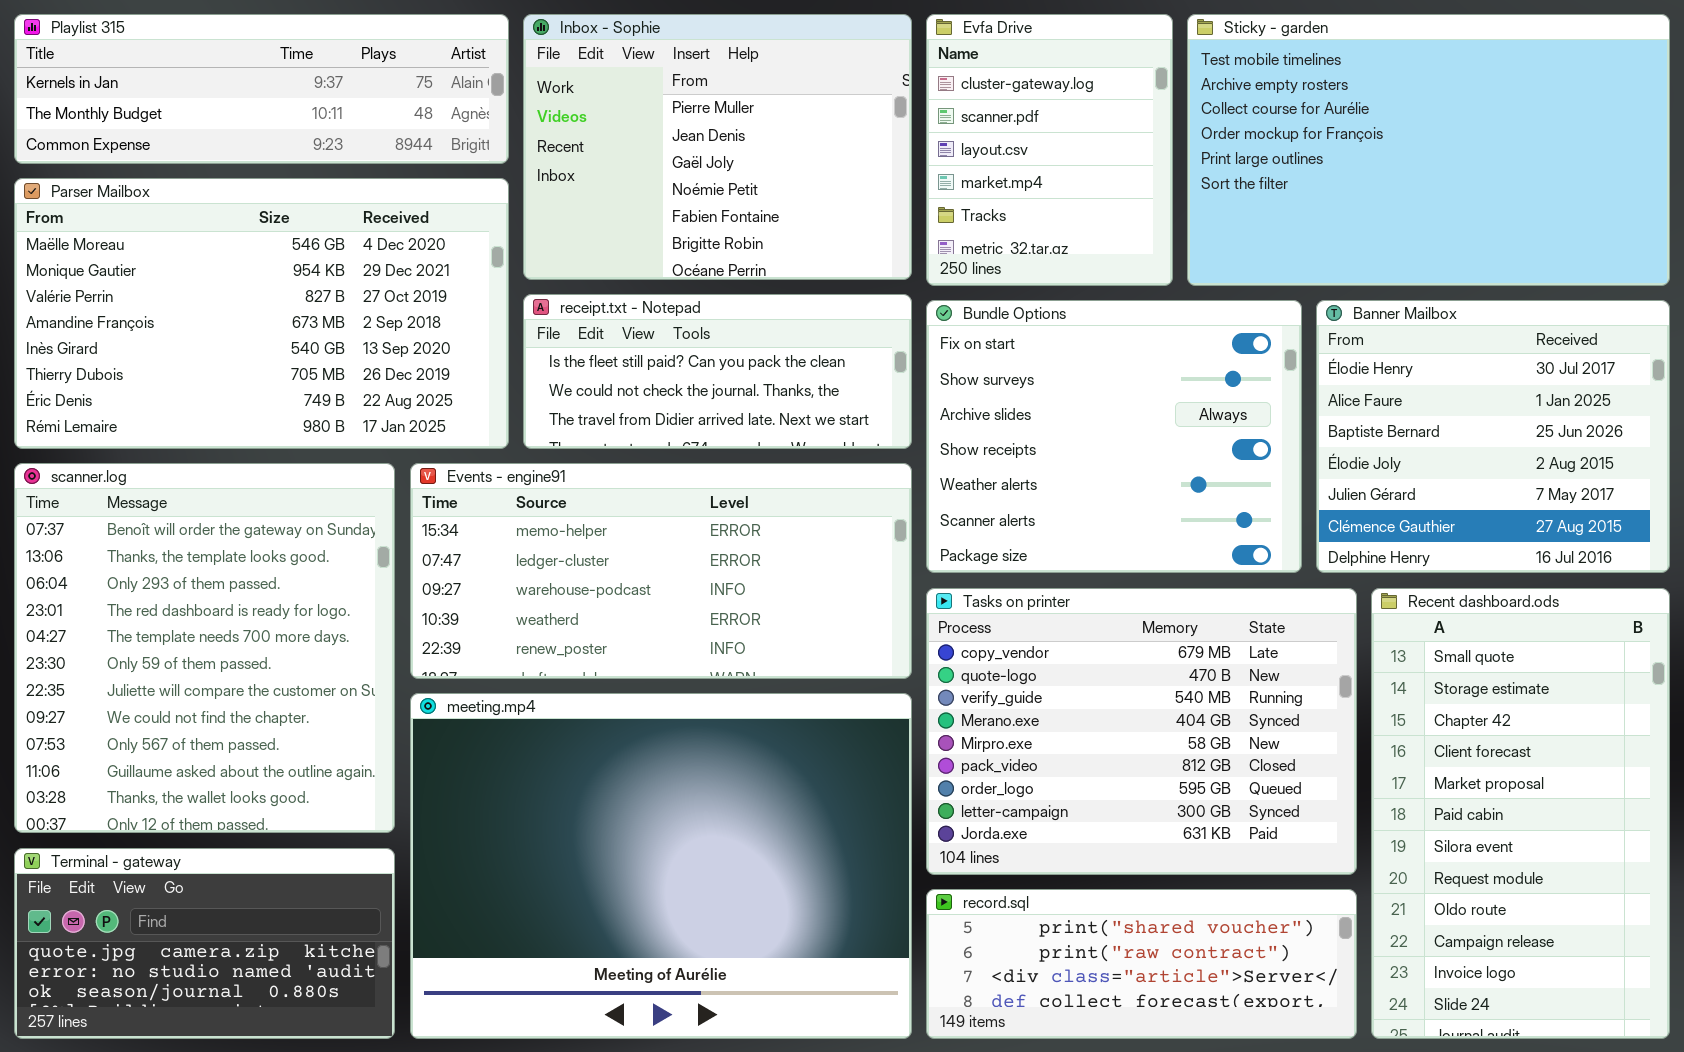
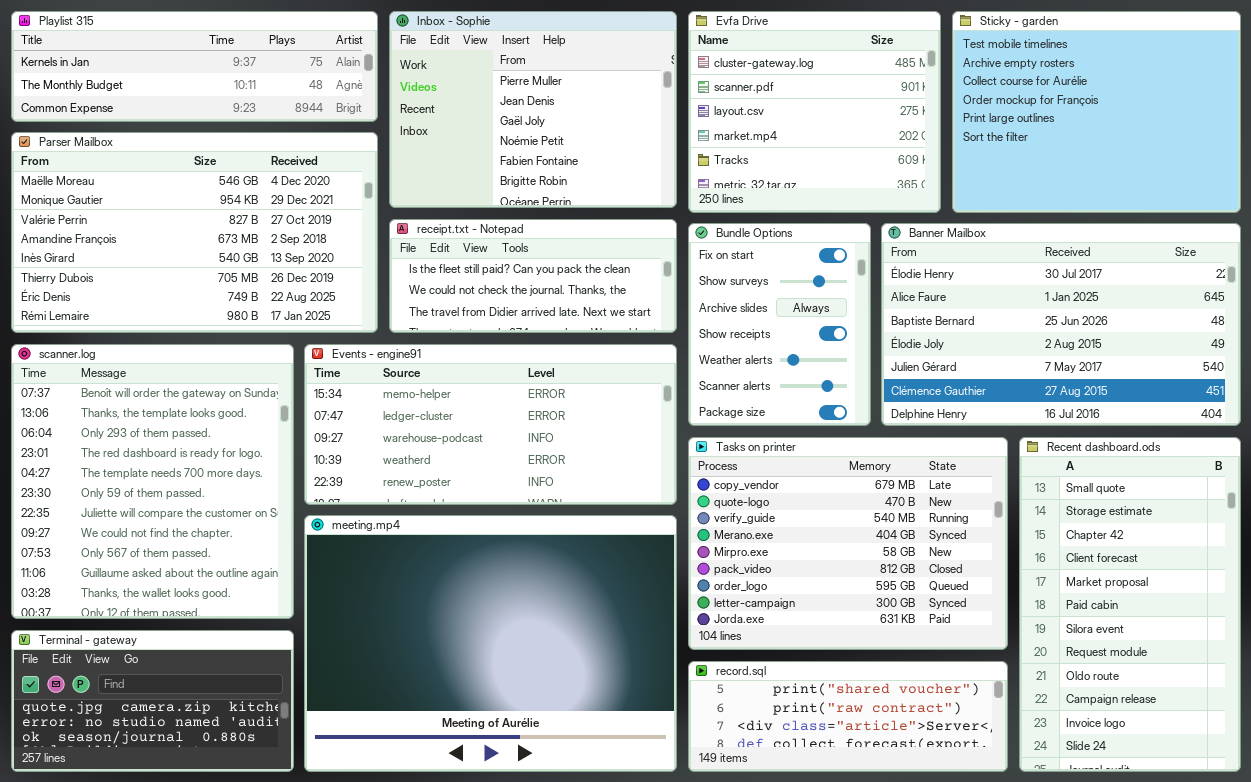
Evfa Drive: [926,14,1173,286] -> [688,11,941,213], resized
Sticky - garden: [1187,14,1670,286] -> [952,11,1241,213], resized
Bundle Options: [926,300,1302,573] -> [688,223,871,426], resized
Banner Mailbox: [1316,300,1670,573] -> [881,223,1241,426], resized

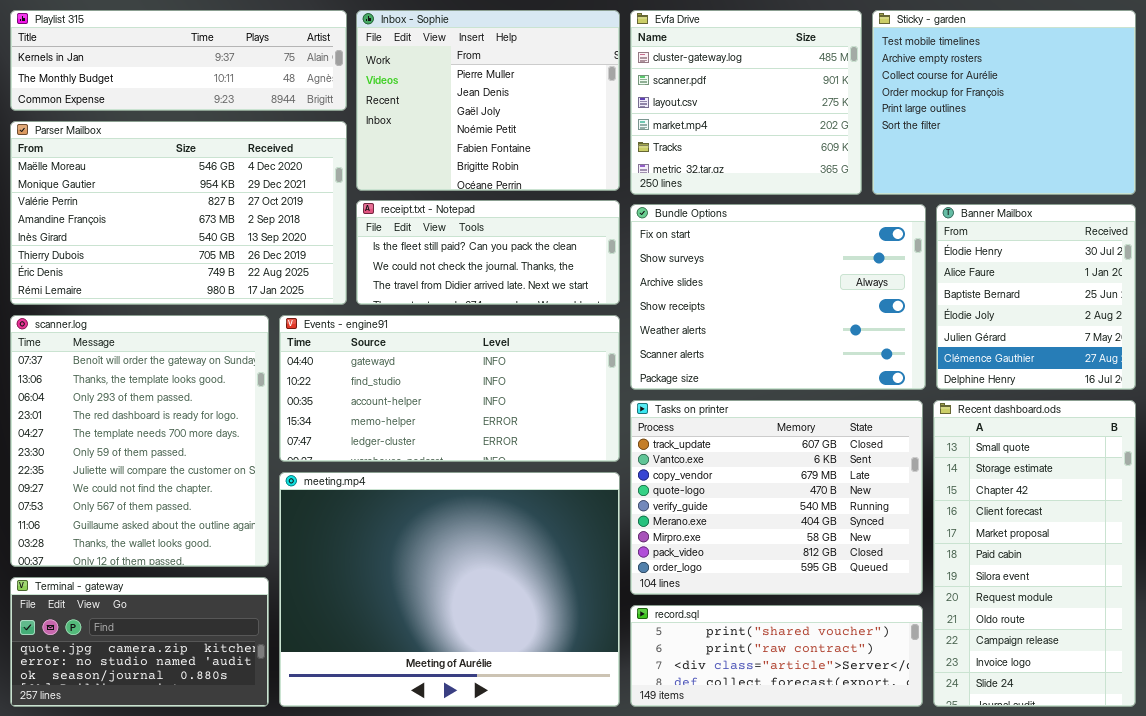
Bundle Options: [688,223,871,426] -> [630,204,926,390], resized
Banner Mailbox: [881,223,1241,426] -> [936,204,1136,390], resized
Events - engine91: [304,344,677,505] -> [279,315,620,462], scrolled up 3 rows
Tasks on printer: [688,437,1008,650] -> [630,400,923,595], scrolled up 2 rows

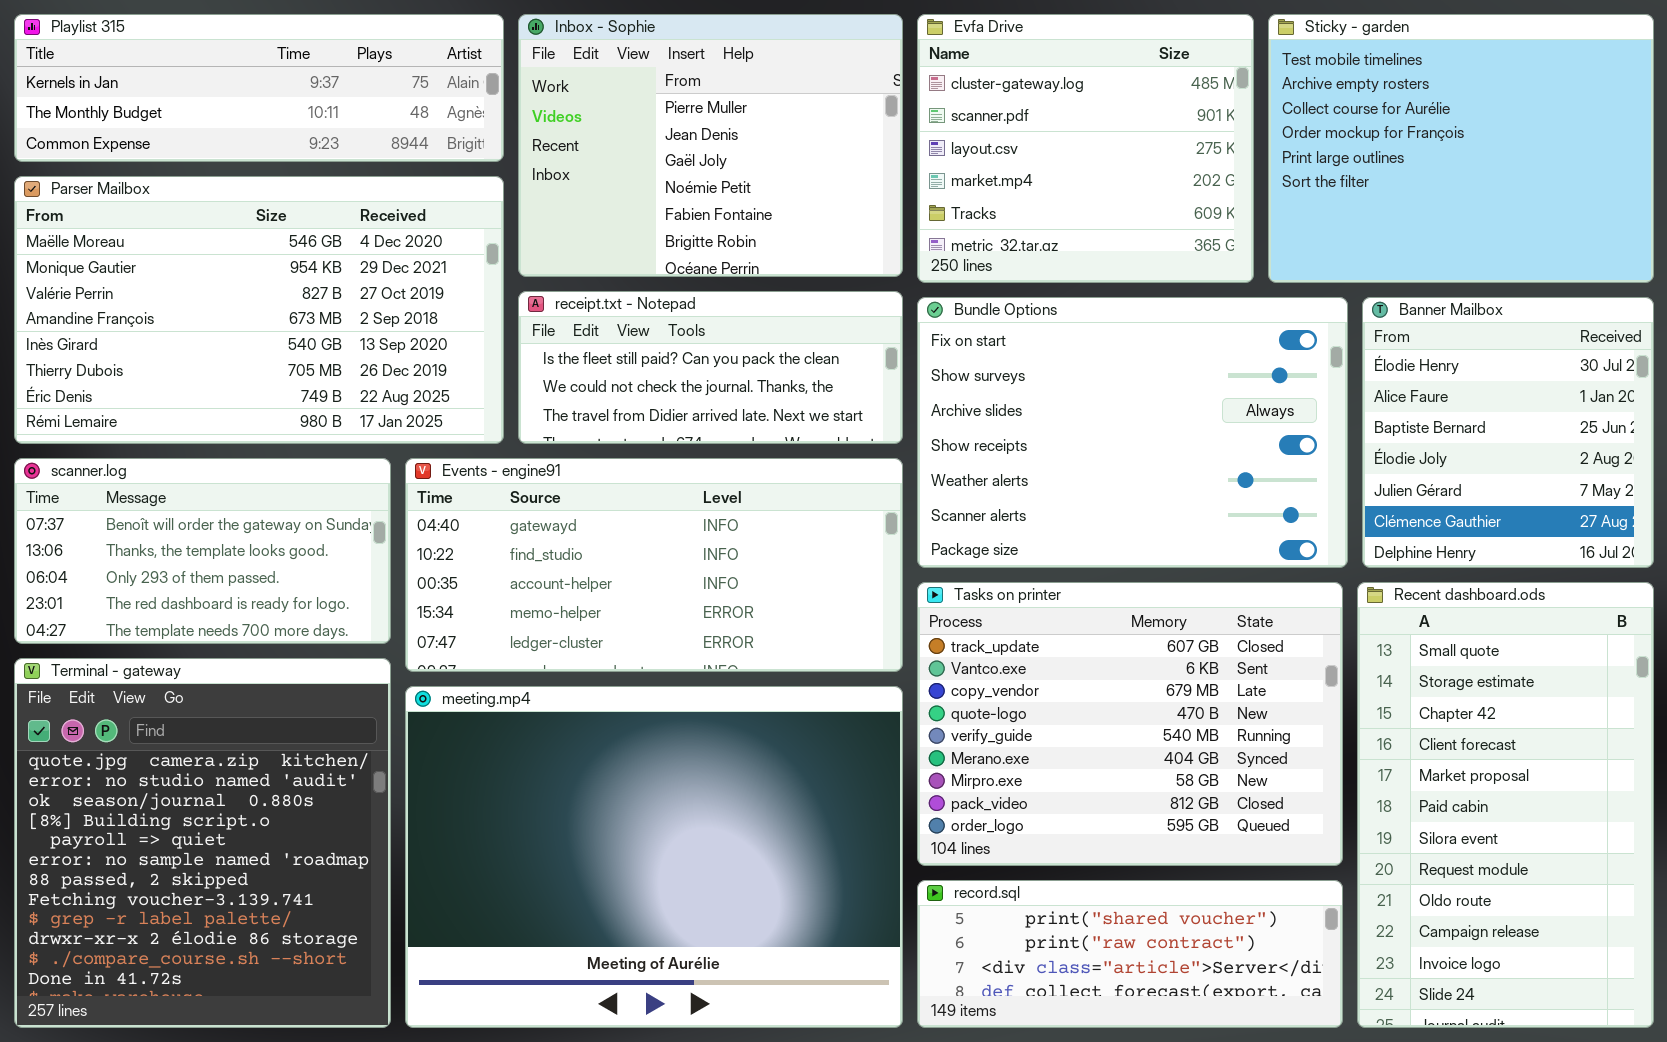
scanner.log: [10,315,269,567] -> [14,458,391,644], resized
Terminal - gateway: [10,577,269,707] -> [14,658,391,1028], resized

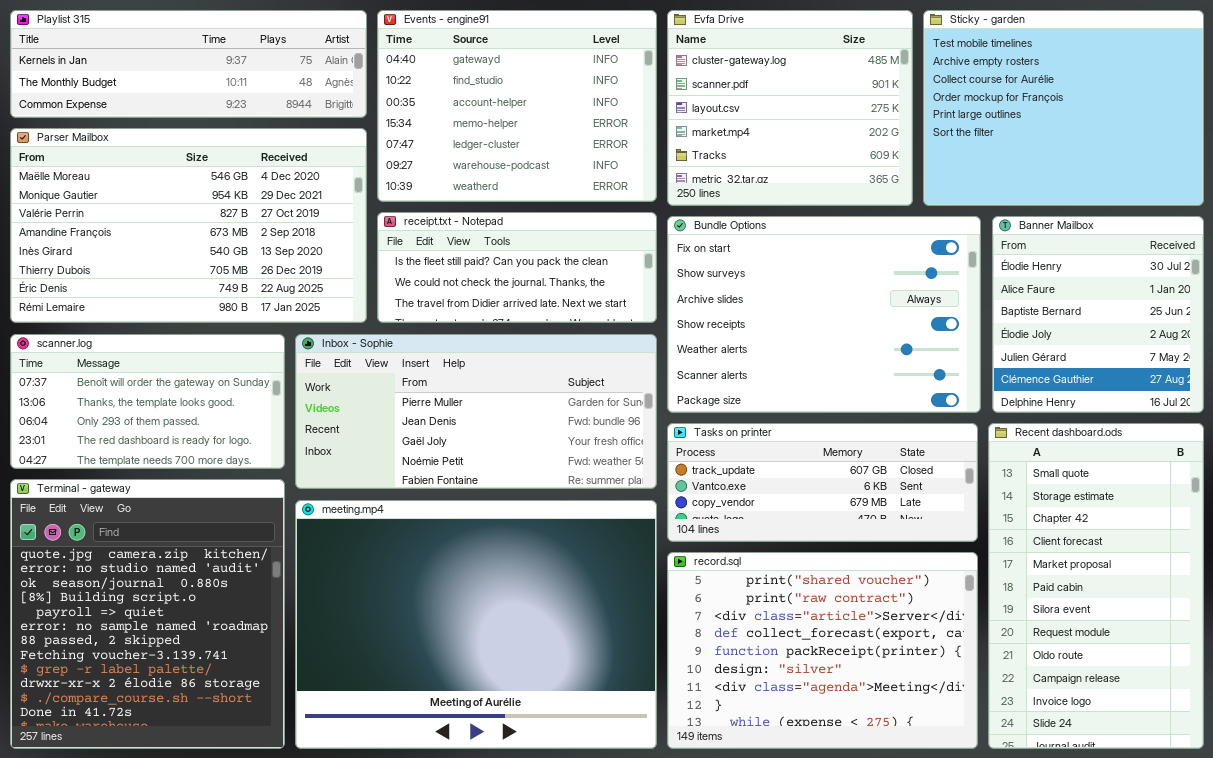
Inbox - Sophie: [518,14,903,277] -> [295,334,657,489], moved, resized
Events - engine91: [405,458,903,672] -> [377,10,657,202], moved, resized
Tasks on printer: [917,582,1343,866] -> [667,423,978,542], resized
record.sql: [917,880,1343,1028] -> [667,552,978,749], resized

